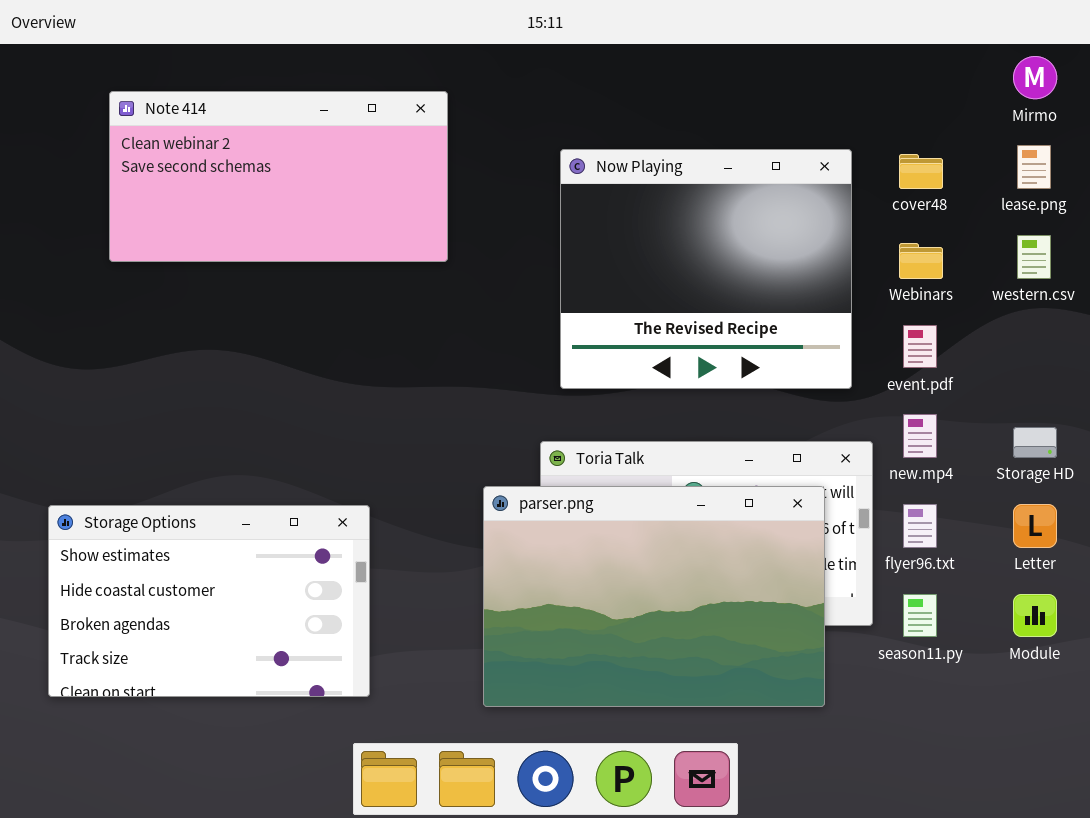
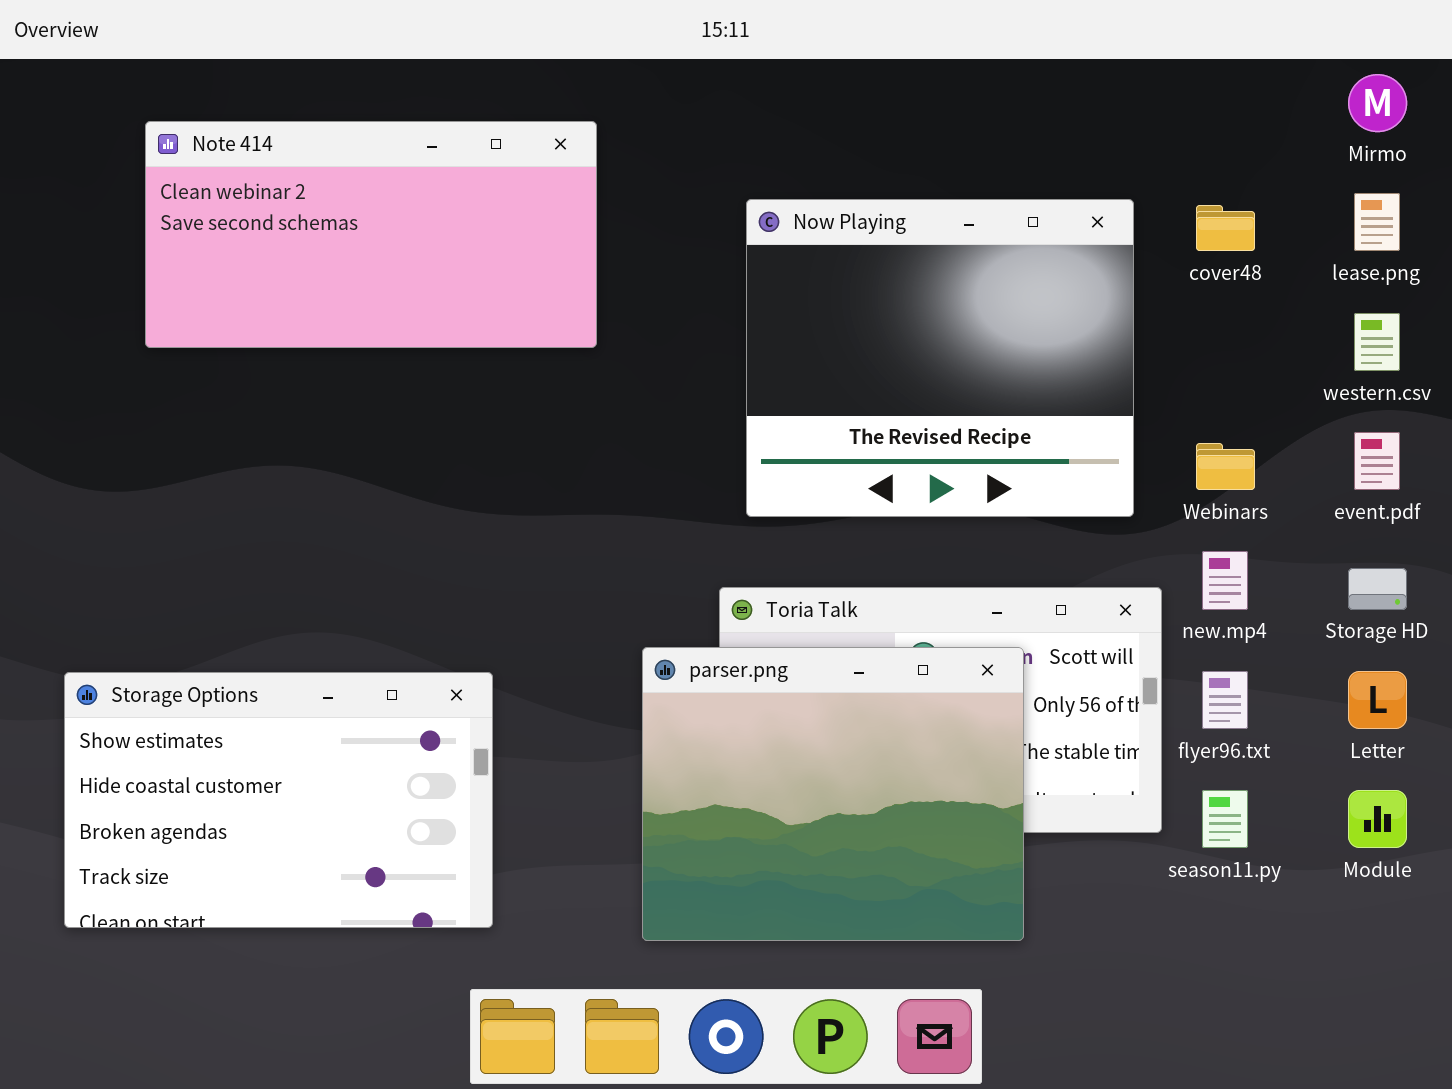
Webinars: [899,243,943,279] -> [1196,443,1255,490], moved
event.pdf: [903,325,937,368] -> [1354,432,1400,490], moved
parser.png: [483,486,825,707] -> [642,647,1024,941], resized

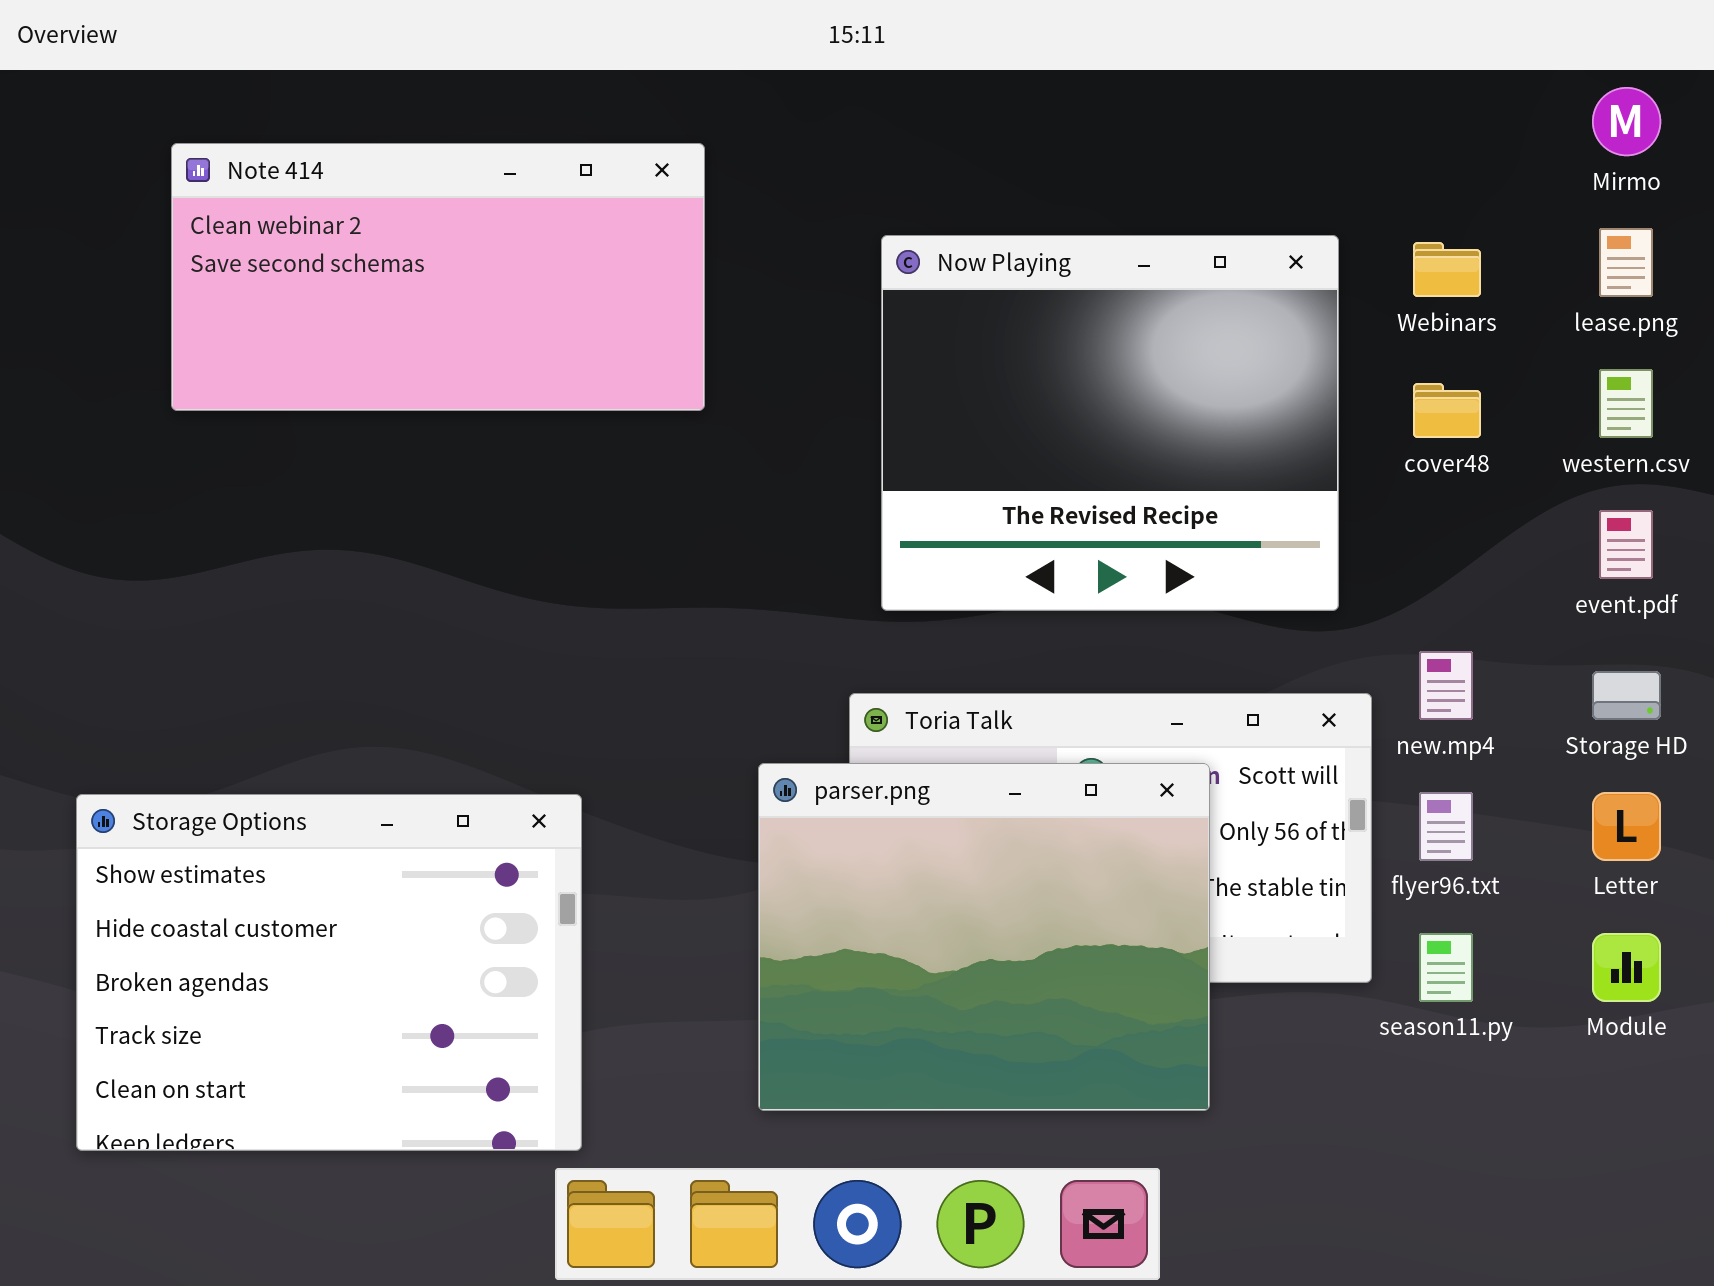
cover48: [1196,205,1255,251] -> [1413,383,1481,438], moved
Webinars: [1196,443,1255,490] -> [1413,242,1481,297], moved
Storage Options: [64,672,493,928] -> [76,794,582,1151], resized

